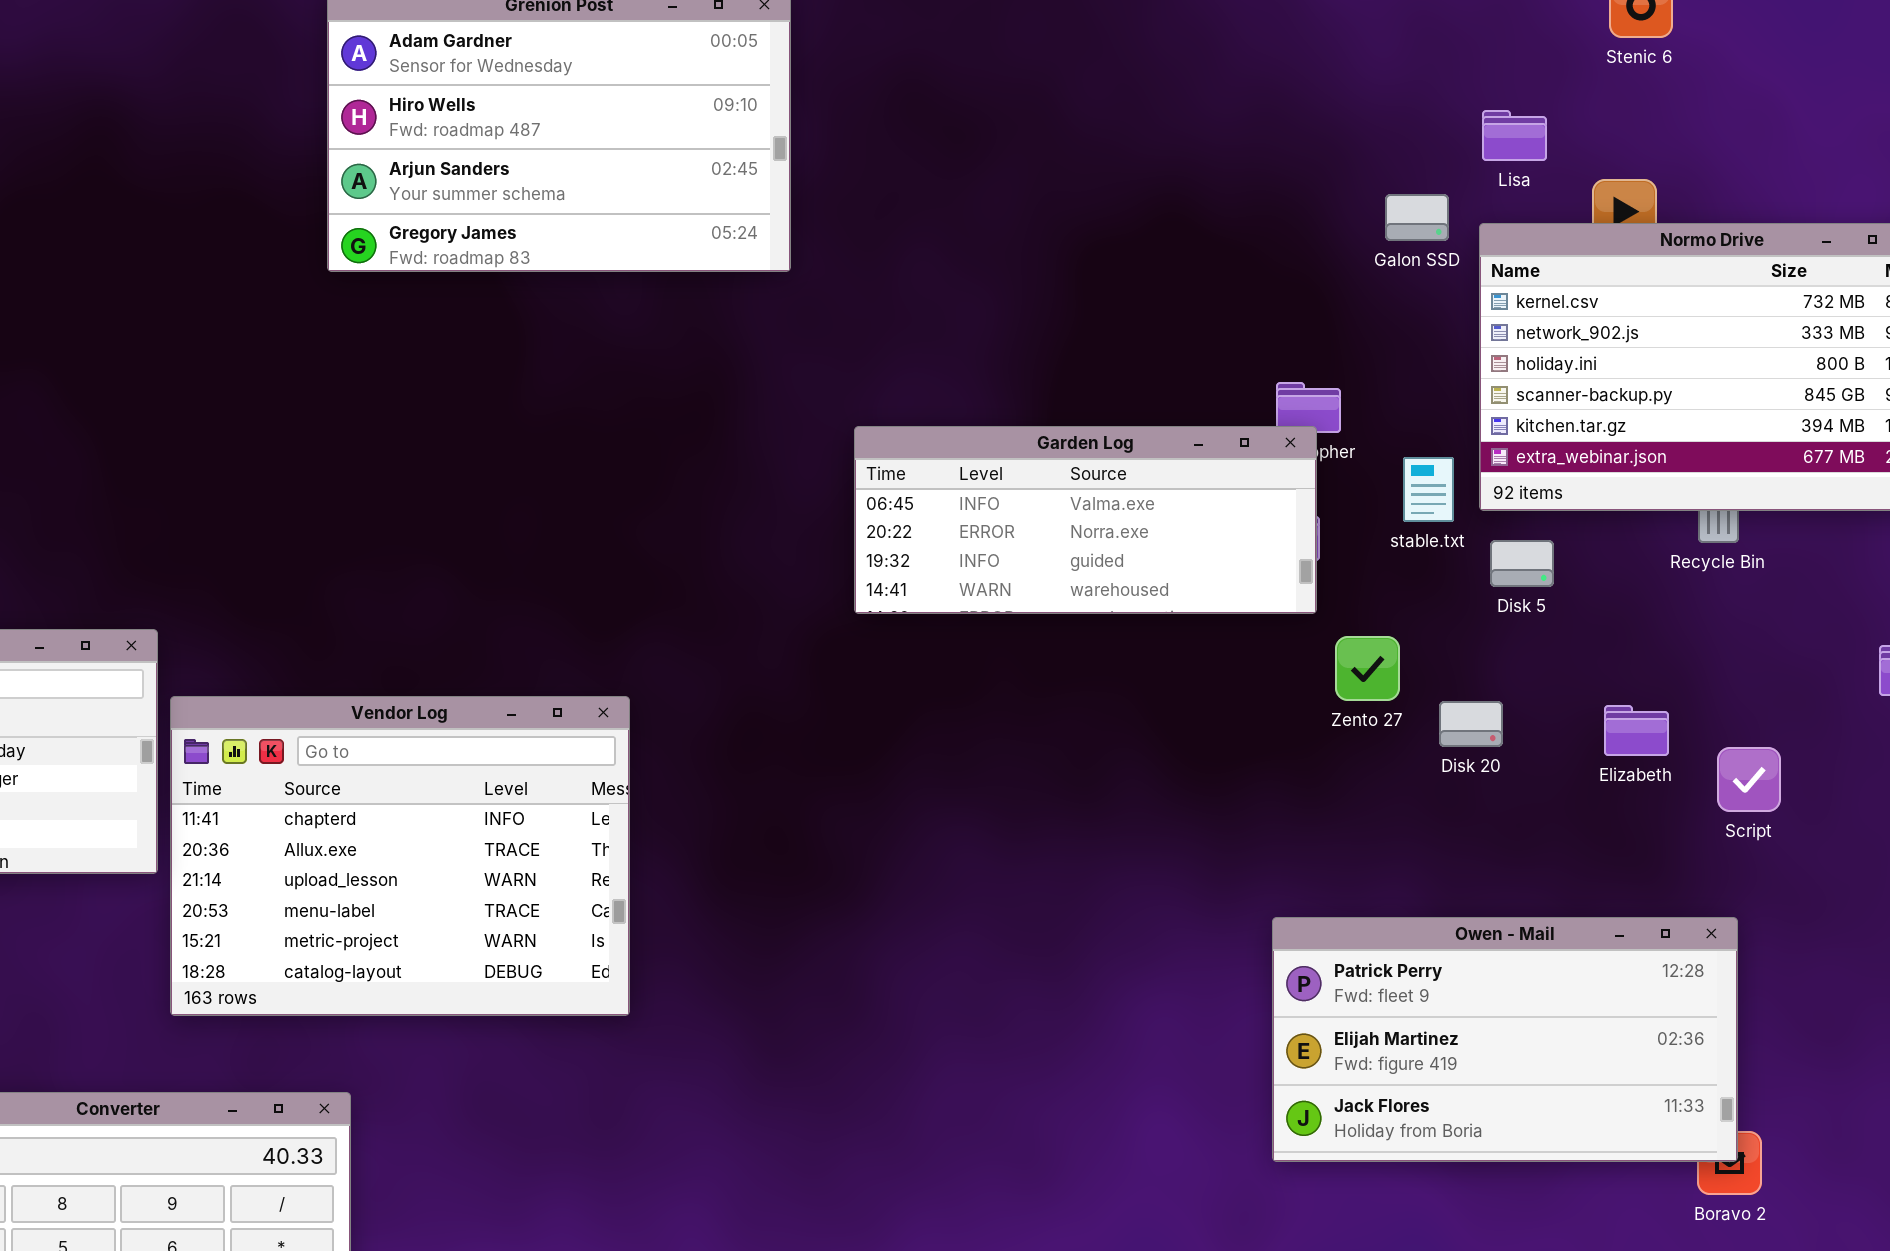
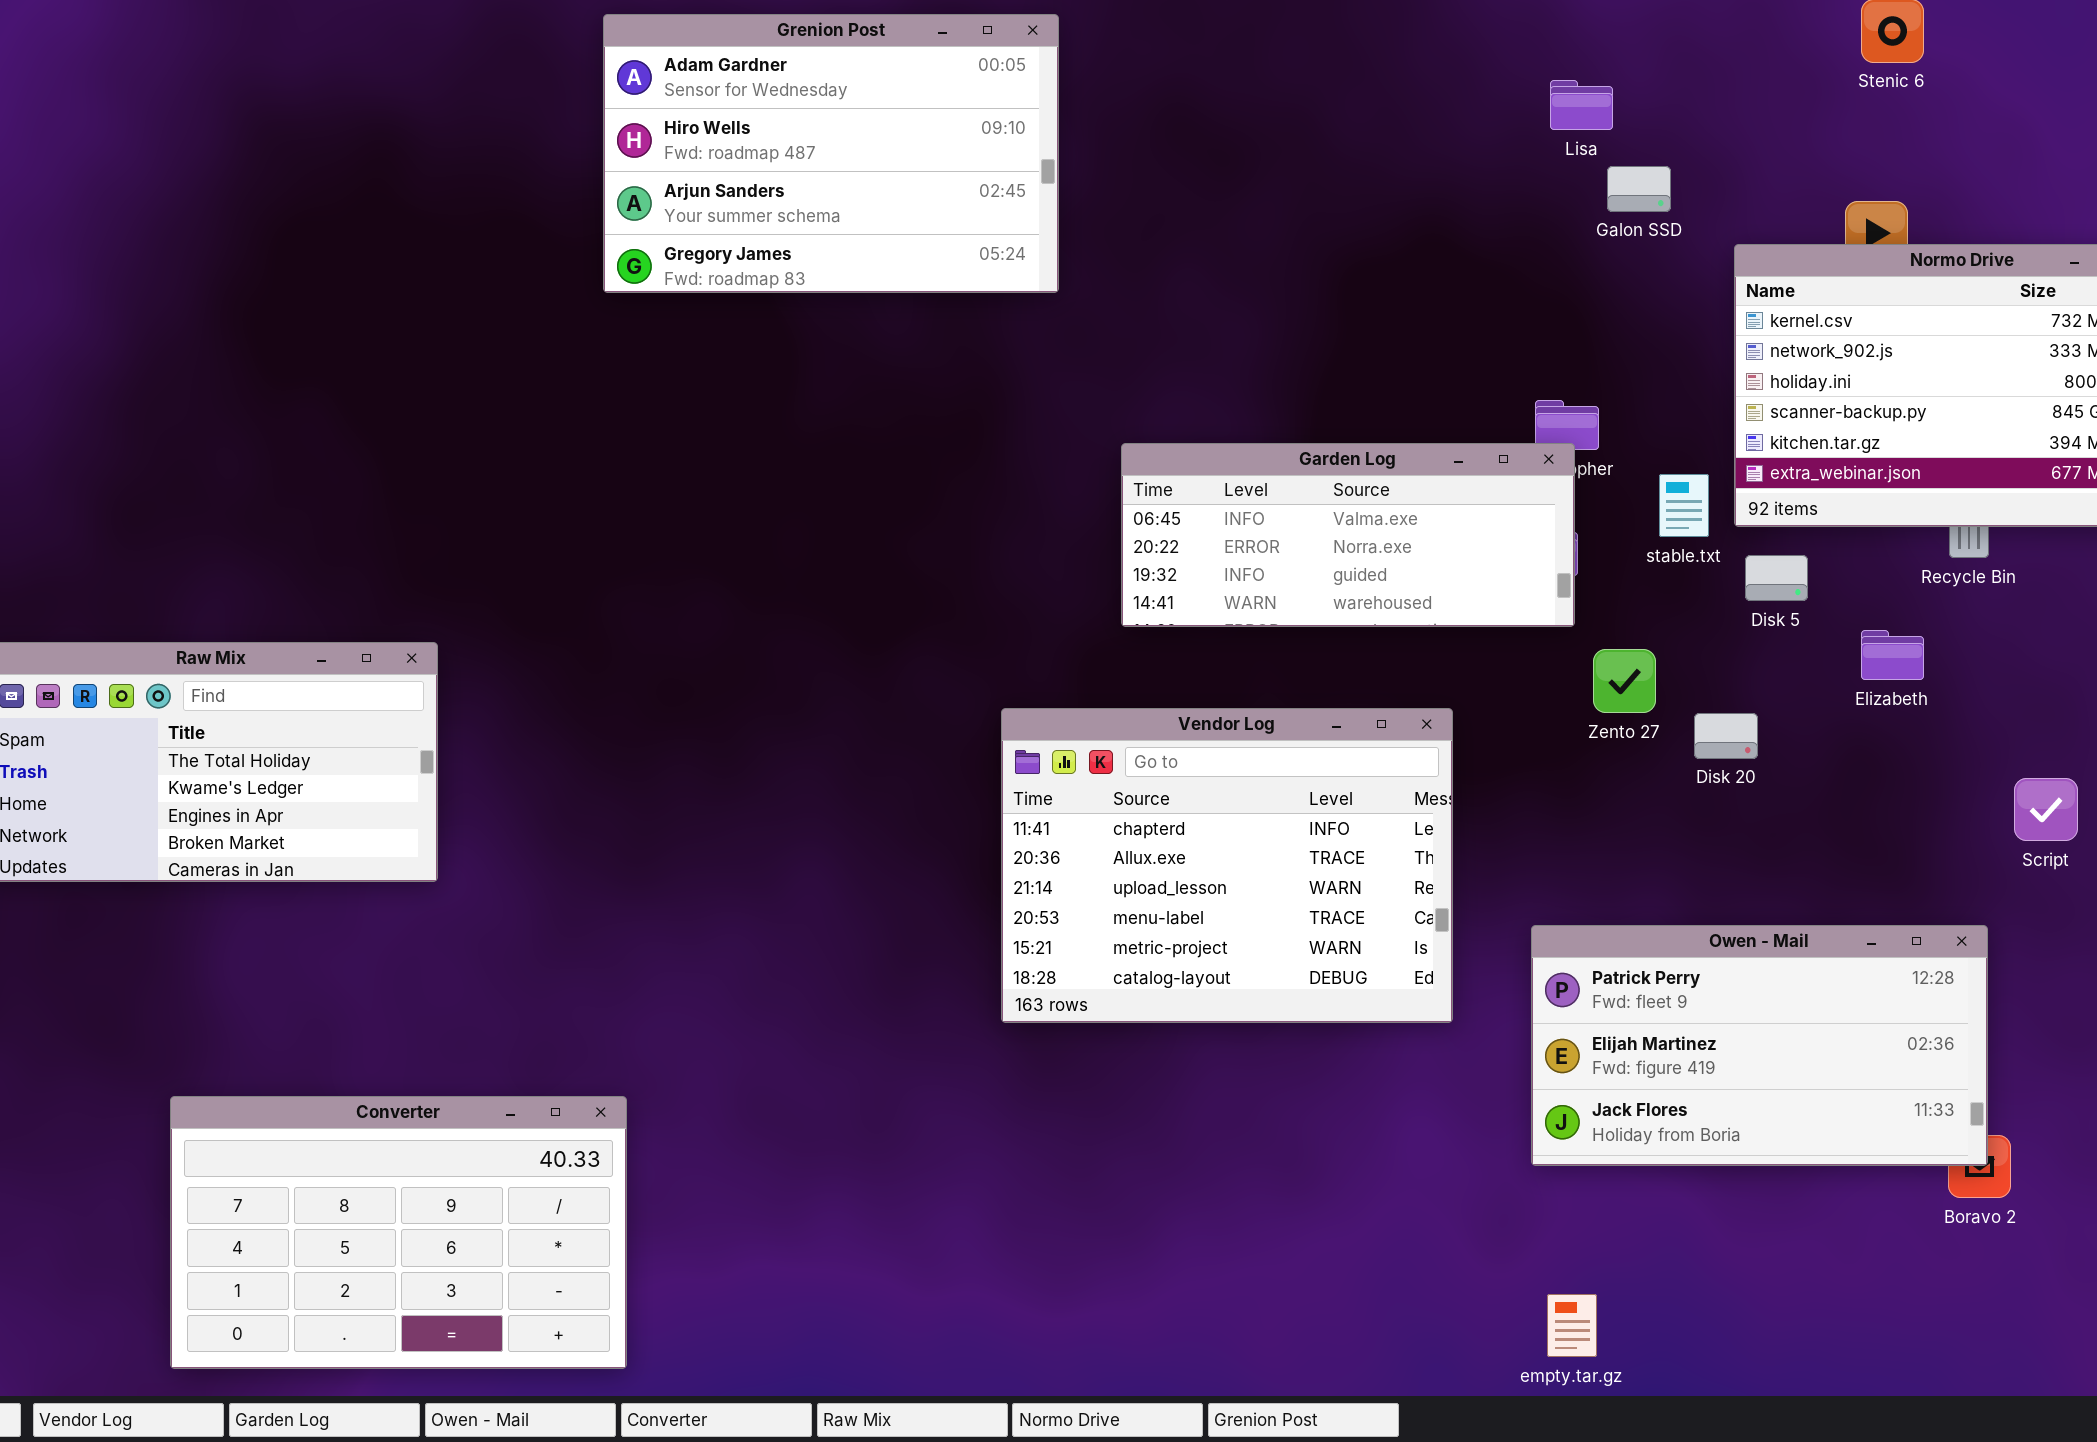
Lisa: [1482,110,1547,161] -> [1550,80,1613,130], moved
Galon SSD: [1385,194,1449,241] -> [1607,166,1671,212], moved
Vendor Log: [170,696,630,1016] -> [1001,708,1453,1023], moved
Elizabeth: [1604,705,1669,756] -> [1861,630,1924,680], moved
Script: [1717,747,1781,812] -> [2014,778,2078,841], moved

